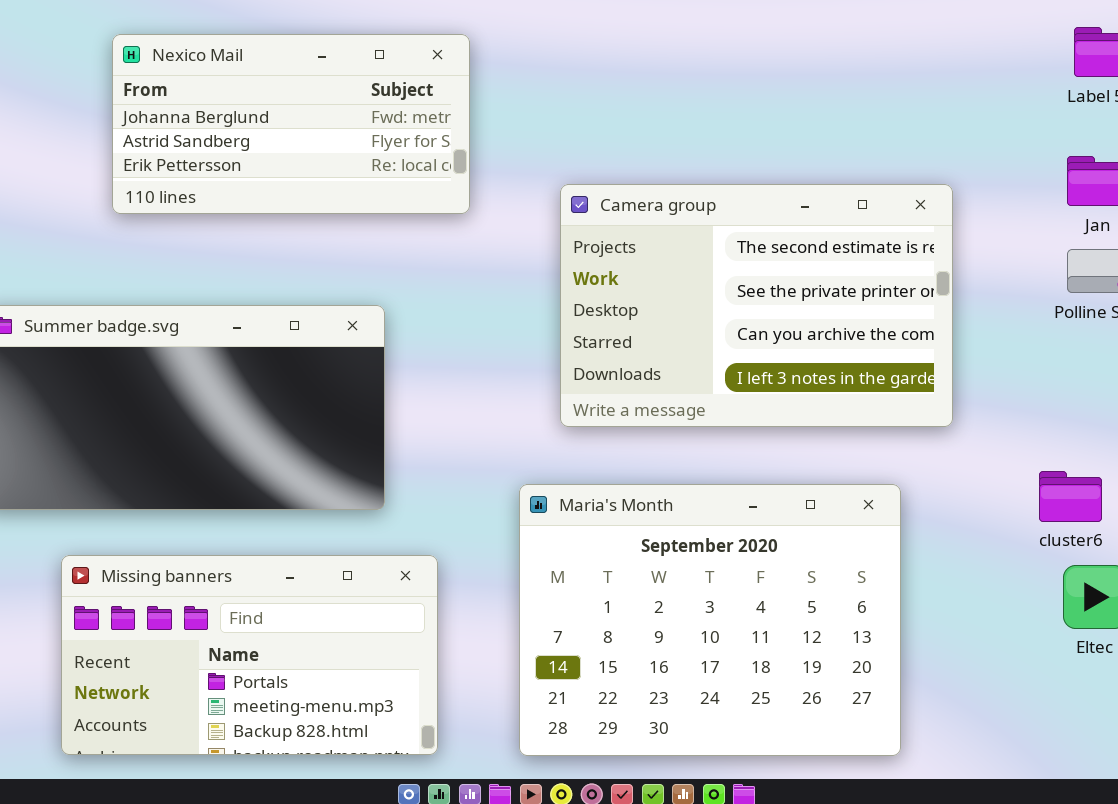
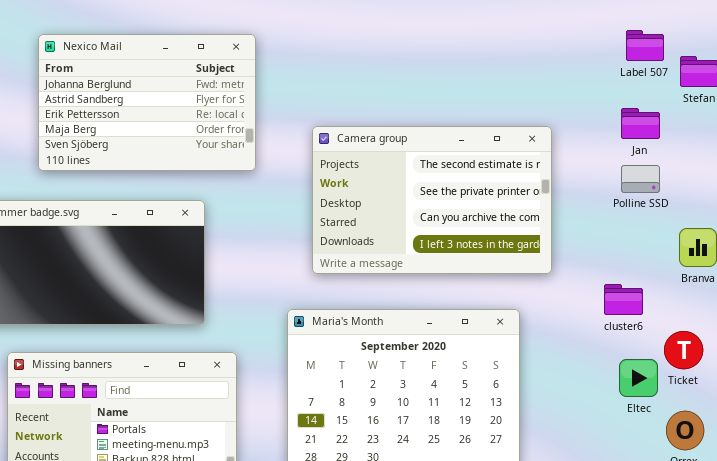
Nexico Mail: [112,34,470,214] -> [38,34,256,171], resized
cluster6: [1039,471,1102,522] -> [604,284,643,315], moved

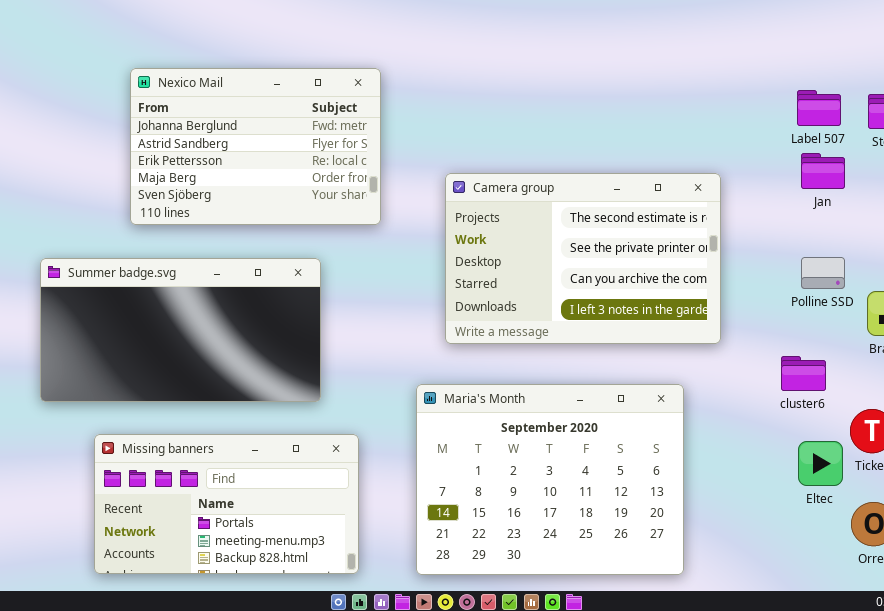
Label 507: [626,30,664,61] -> [797,90,841,126], moved
Polline SSD: [621,165,660,193] -> [801,257,845,289], moved

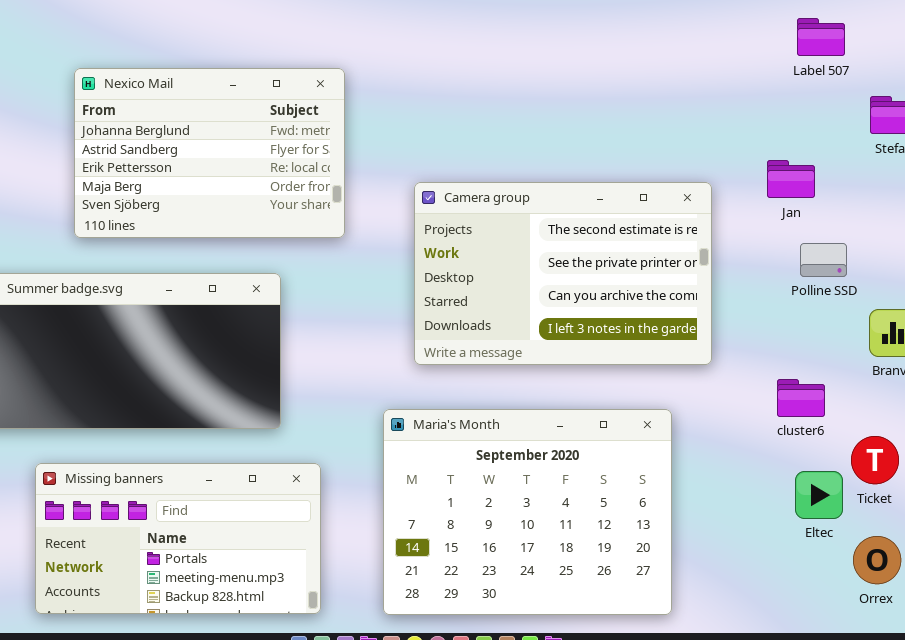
Label 507: [797,90,841,126] -> [797,18,845,56], moved
Jan: [801,153,845,189] -> [767,160,815,198], moved
Polline SSD: [801,257,845,289] -> [800,243,847,277], moved

